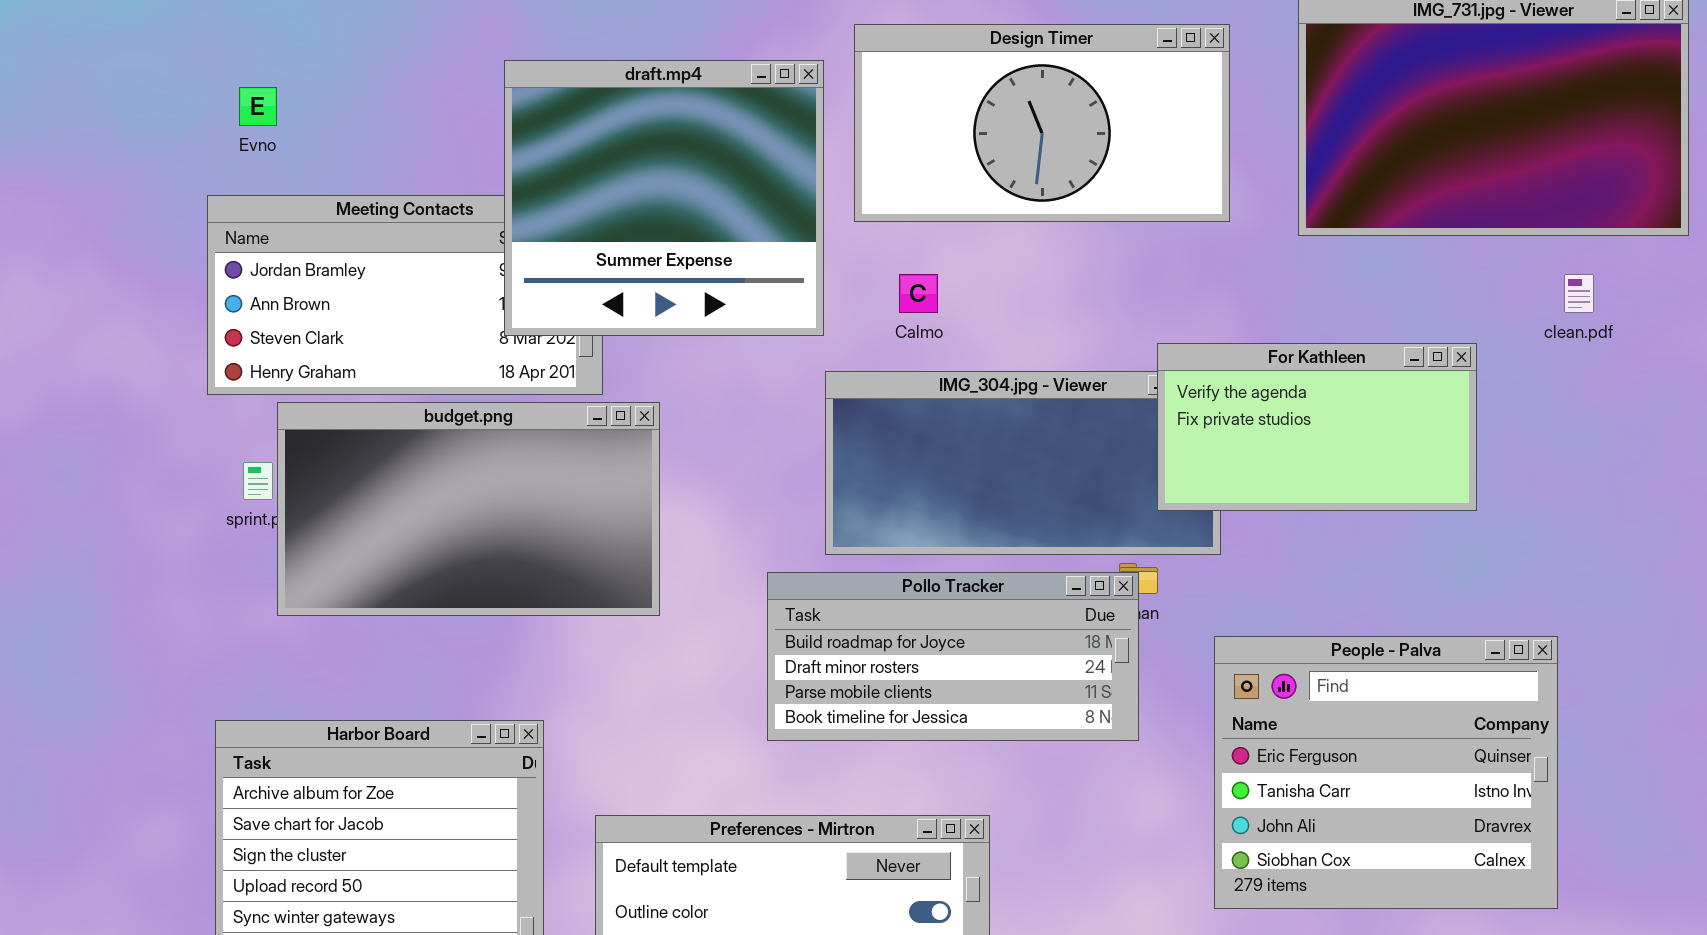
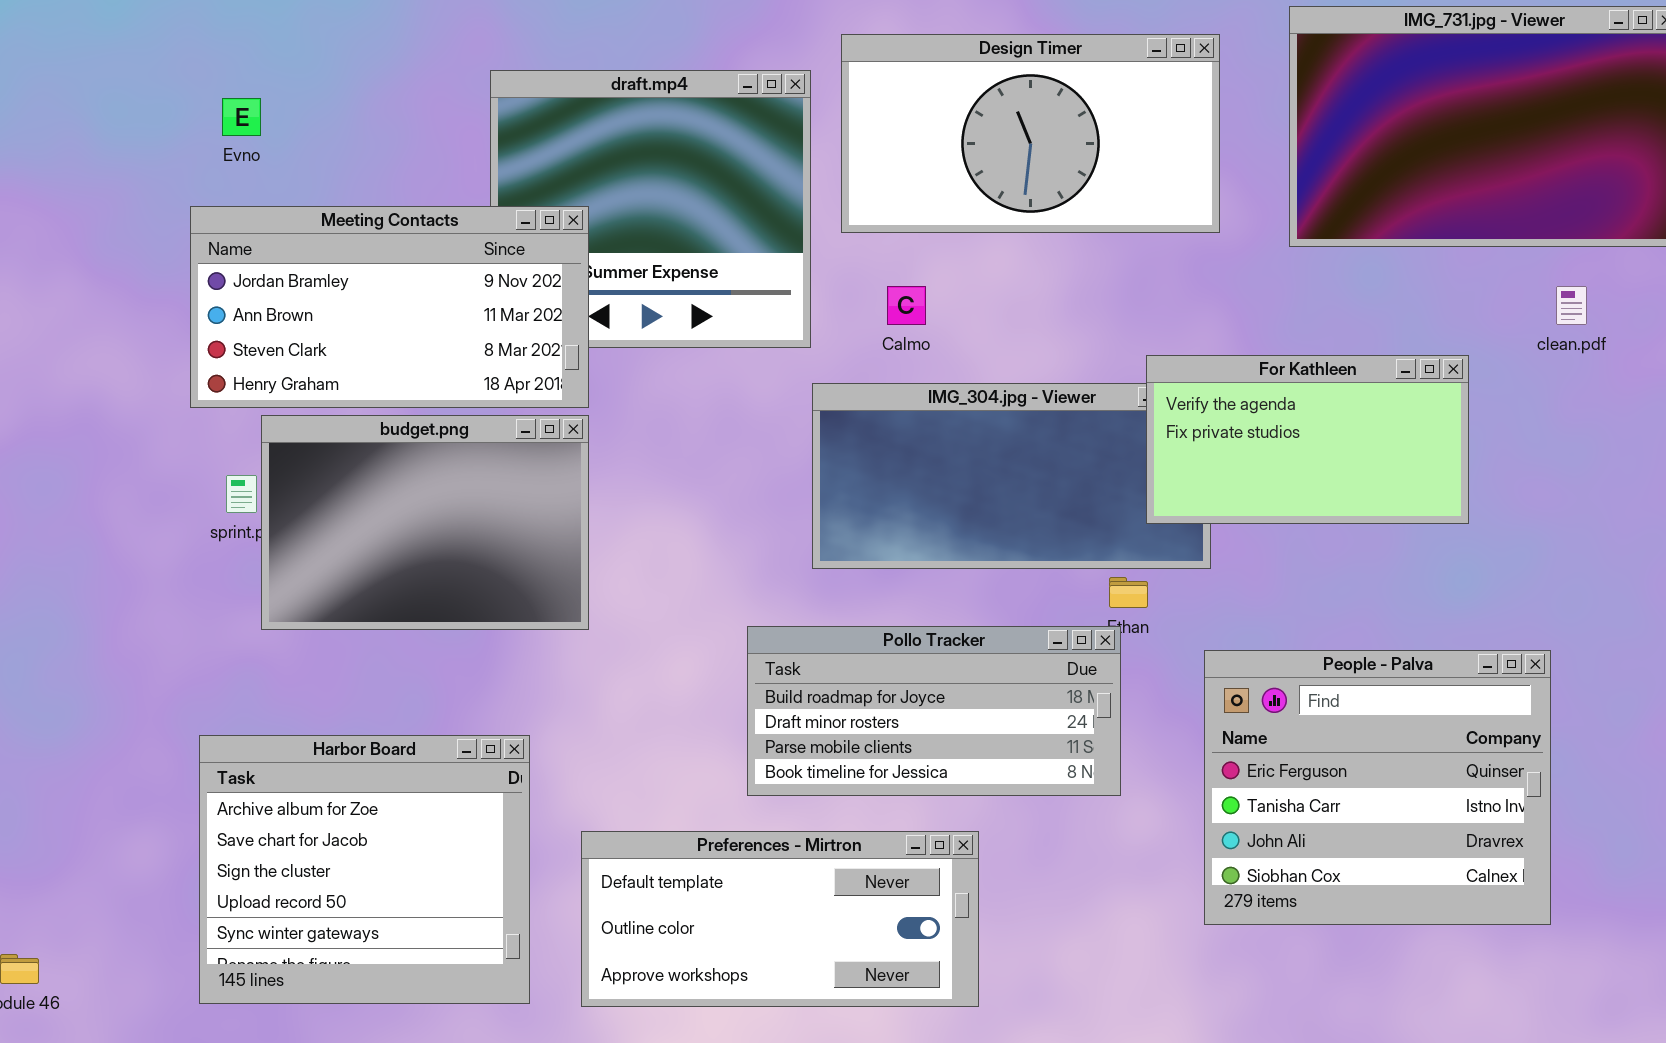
Meeting Contacts: [207,195,603,395] -> [190,206,589,408], raised
budget.png: [277,402,660,616] -> [261,415,589,630], resized
Pollo Tracker: [767,572,1139,741] -> [747,626,1121,796], moved

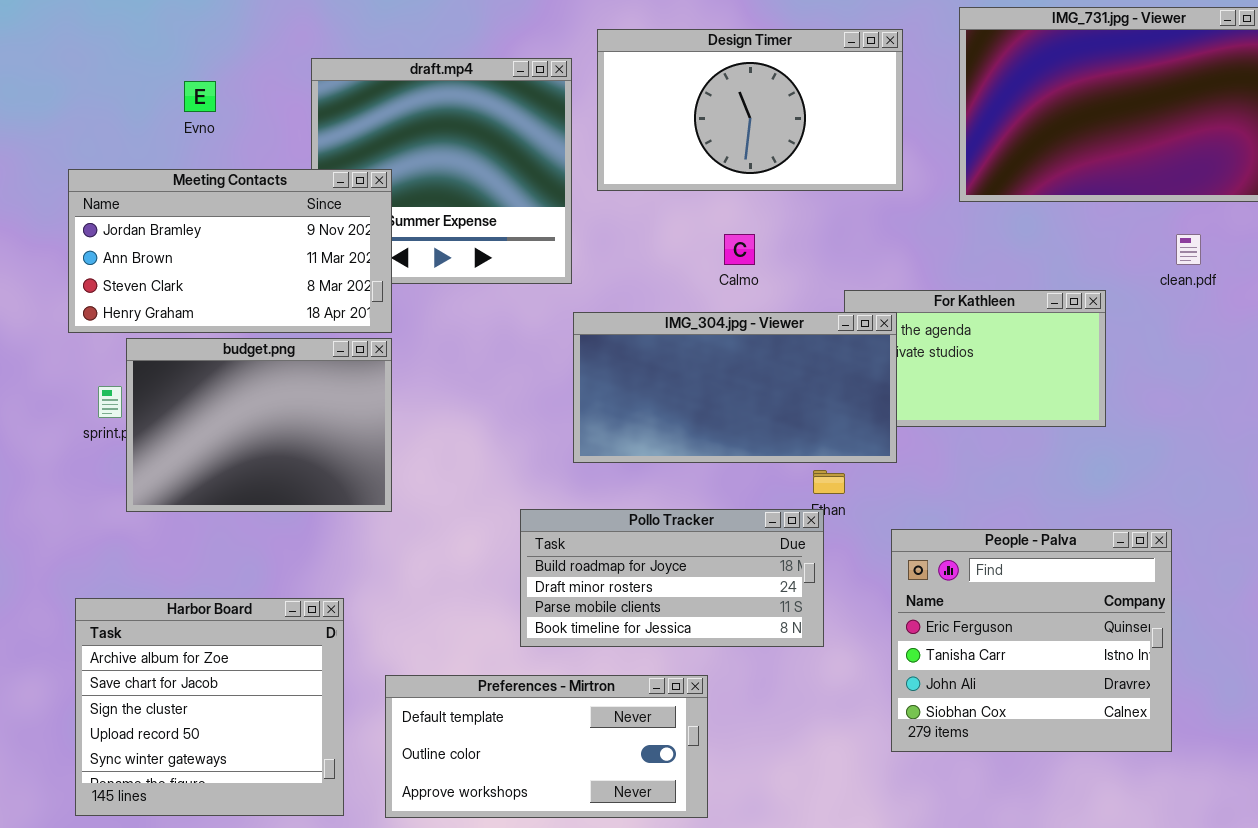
Evno: [222,98,261,136] -> [184,81,216,112], moved
Calmo: [887,286,926,325] -> [724,234,755,265], moved
IMG_304.jpg - Viewer: [812,383,1211,569] -> [573,312,897,463], raised

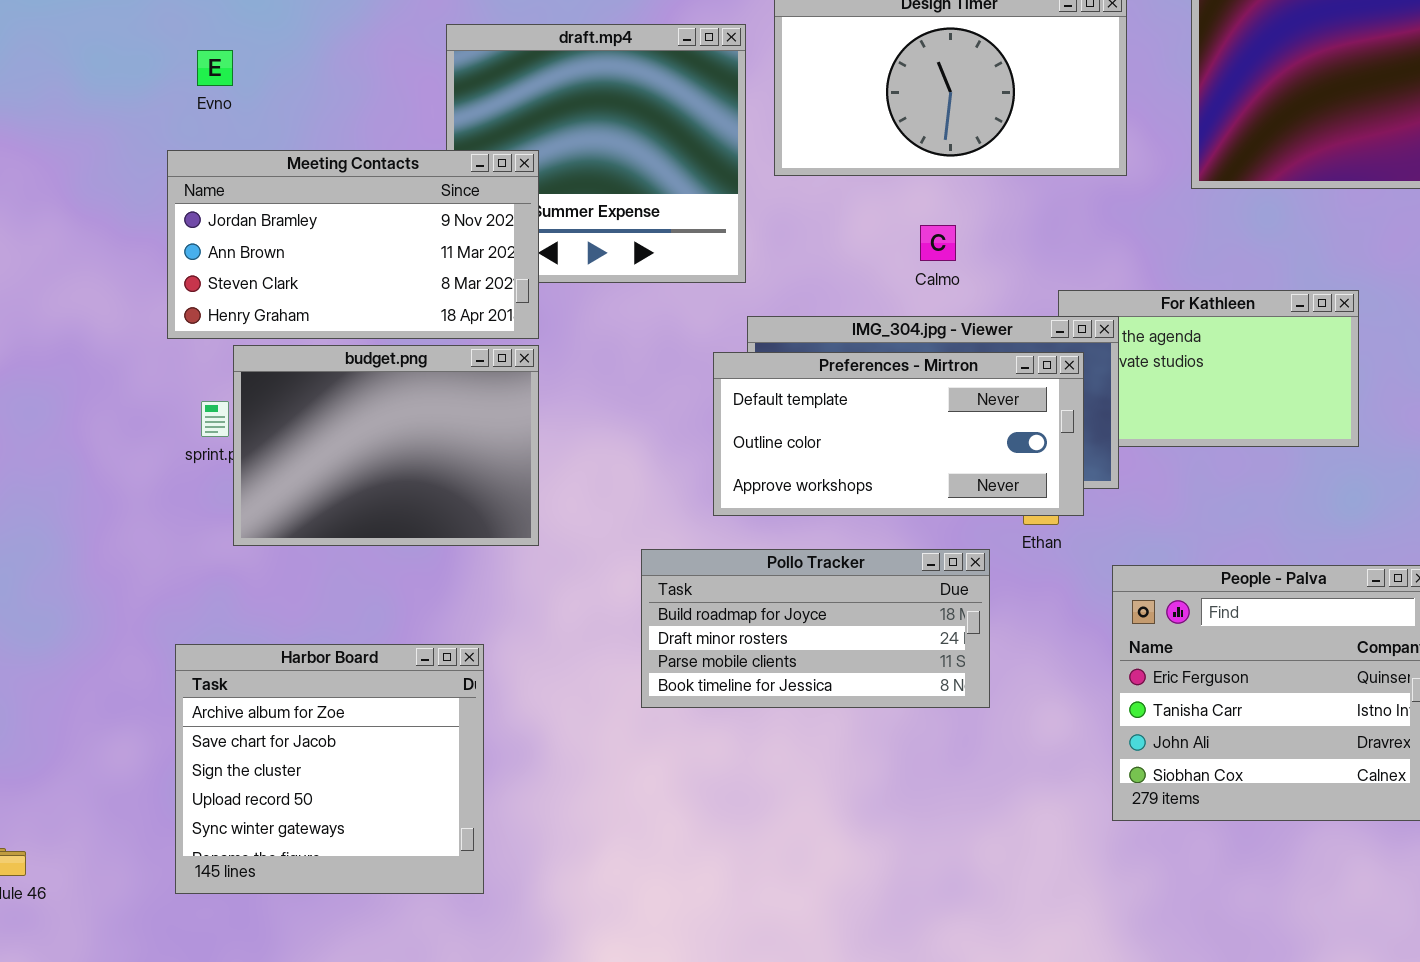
Evno: [184,81,216,112] -> [197,50,233,86], moved
Pollo Tracker: [520,509,824,647] -> [641,549,990,708], moved
Preferences - Mirtron: [385,675,708,818] -> [713,352,1084,516], moved

